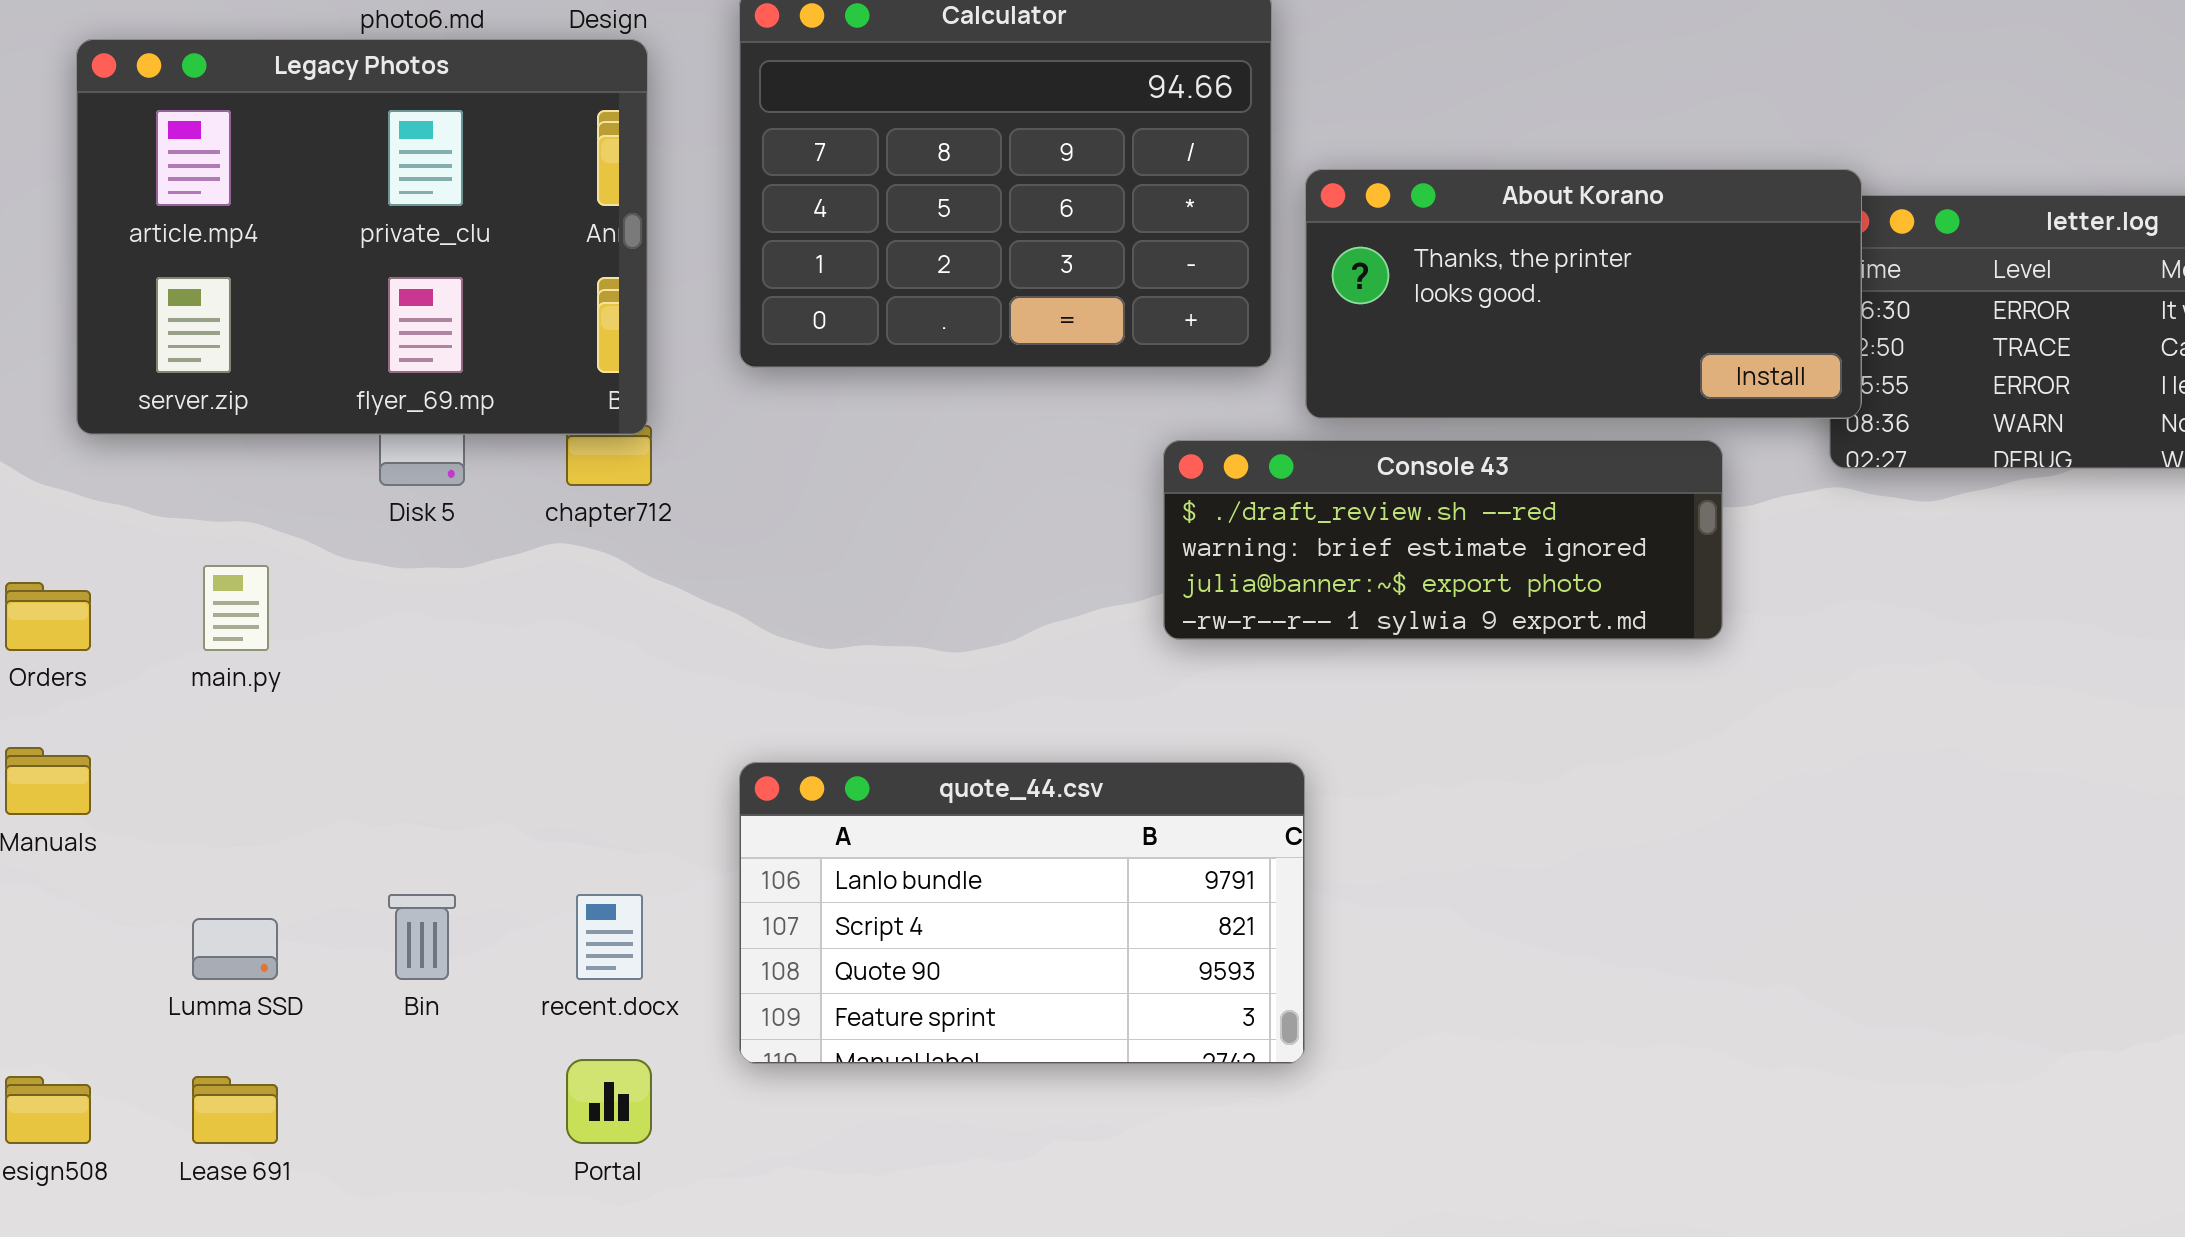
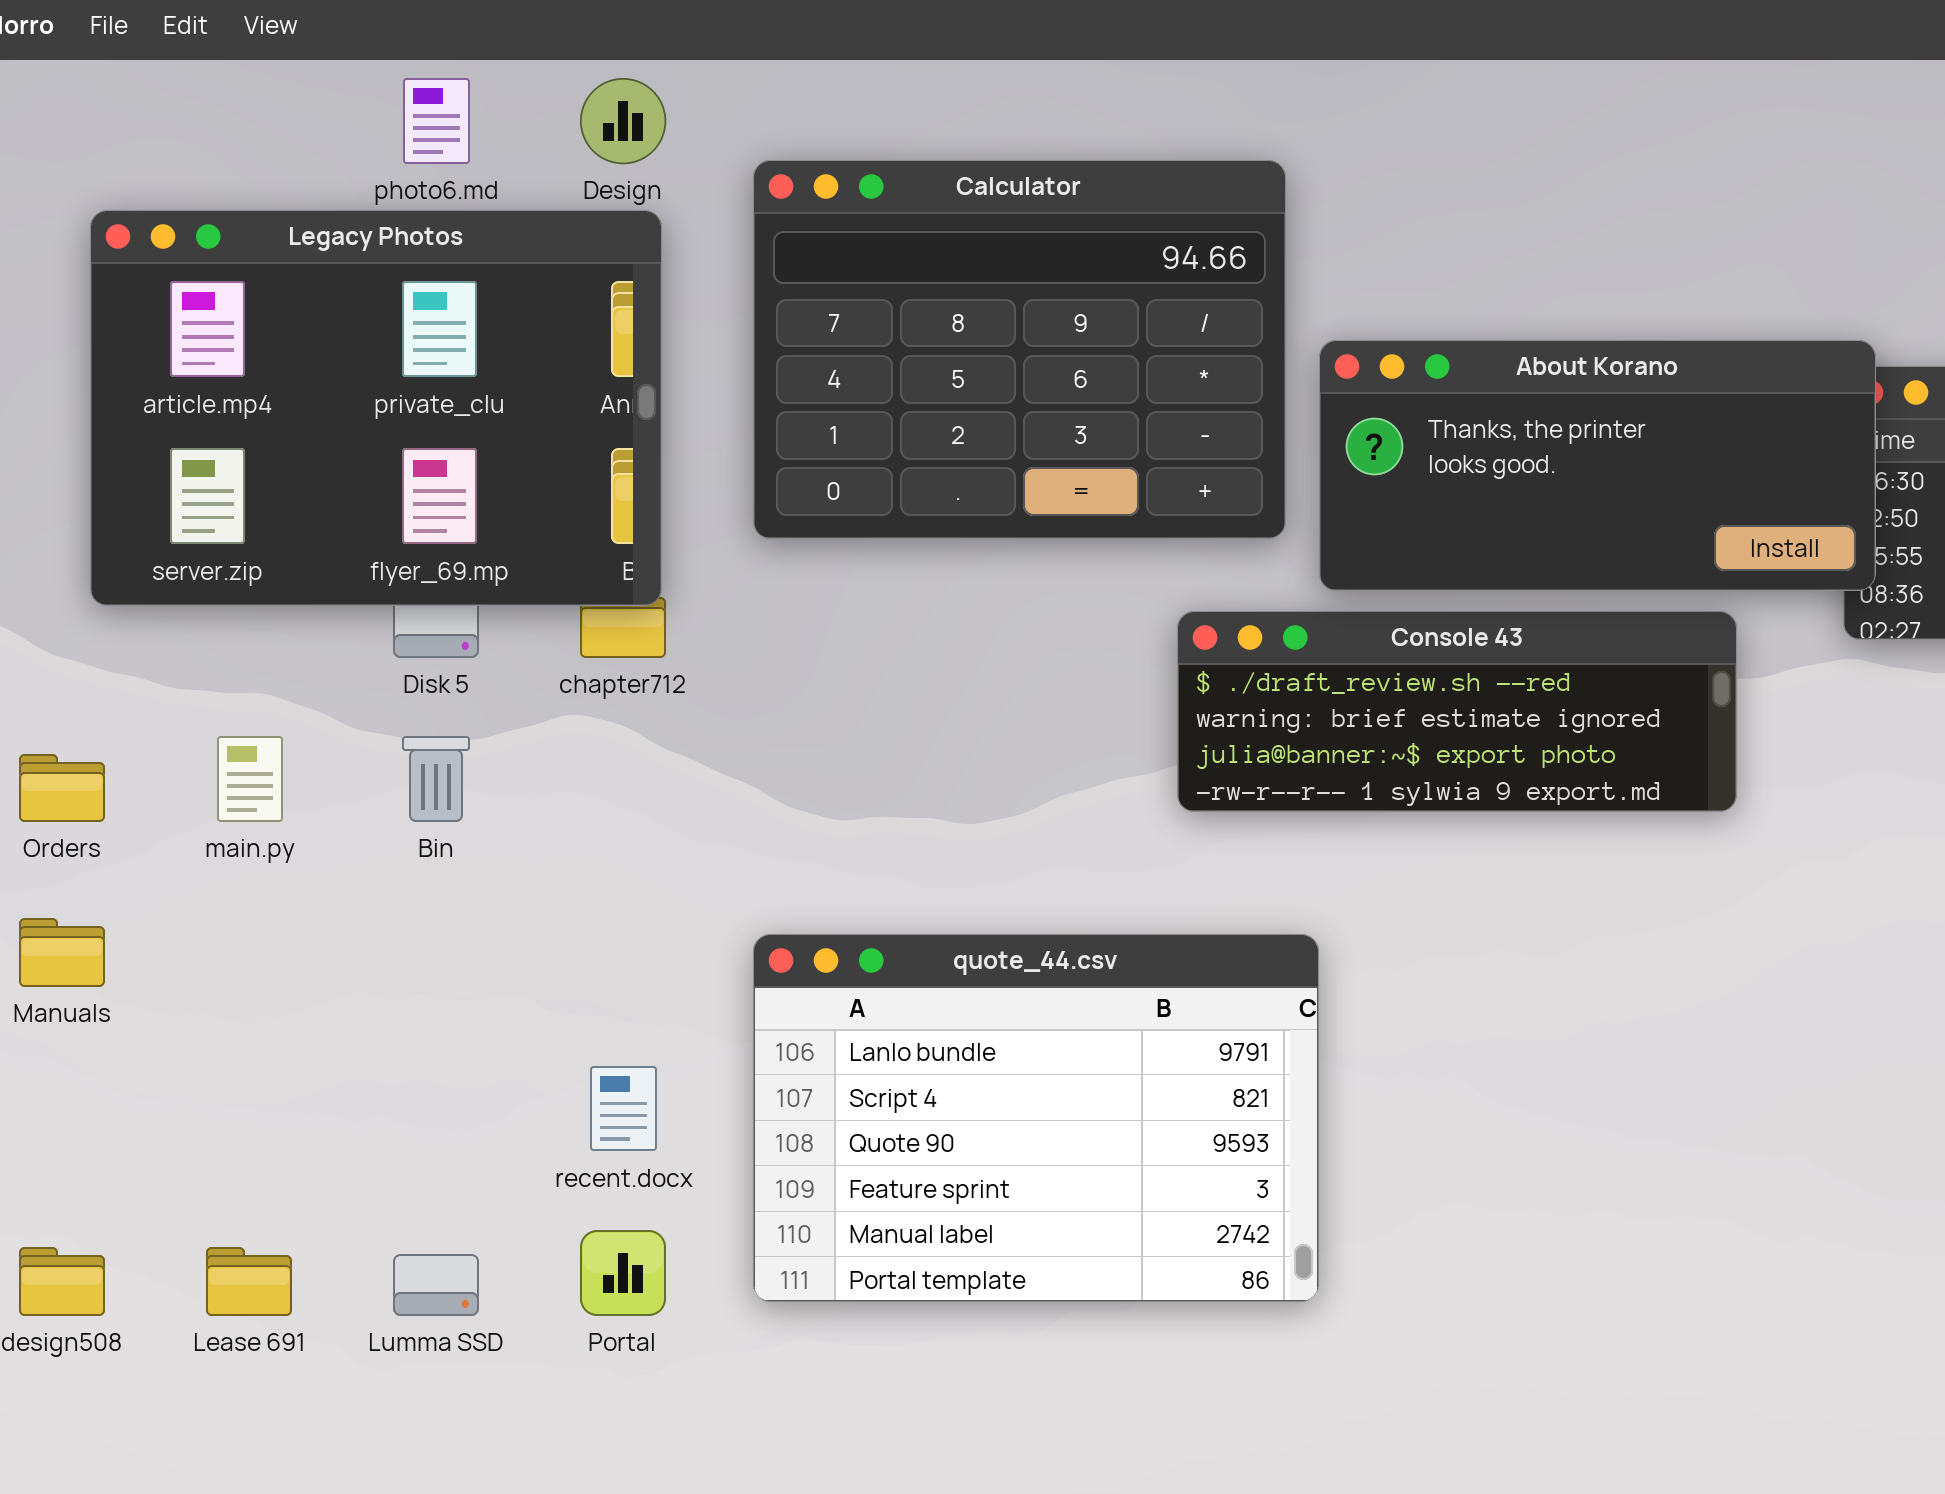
quote_44.csv: [739,762,1305,1064] -> [753,934,1319,1302], resized
Bin: [388,894,456,980] -> [402,736,470,822], moved
Lumma SSD: [192,918,278,980] -> [393,1254,479,1316], moved

